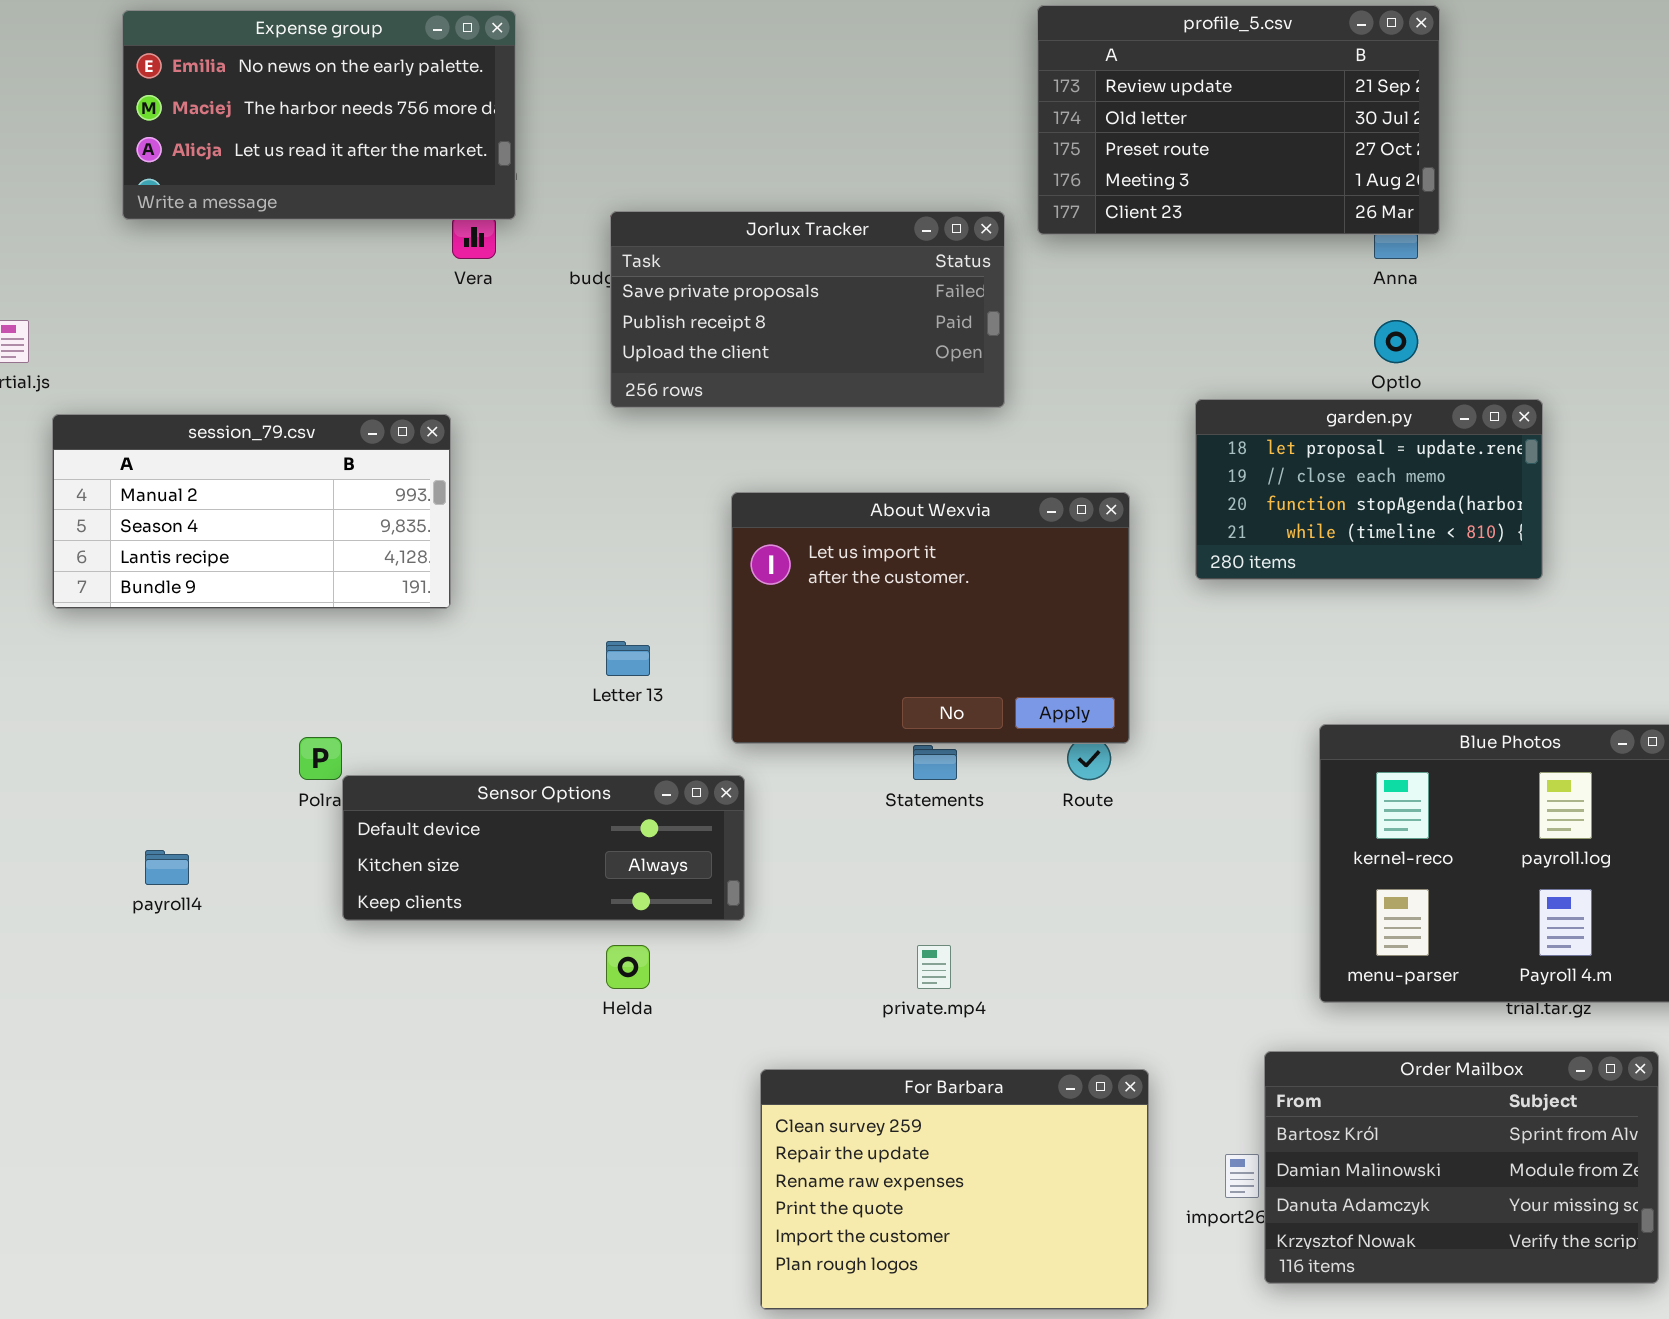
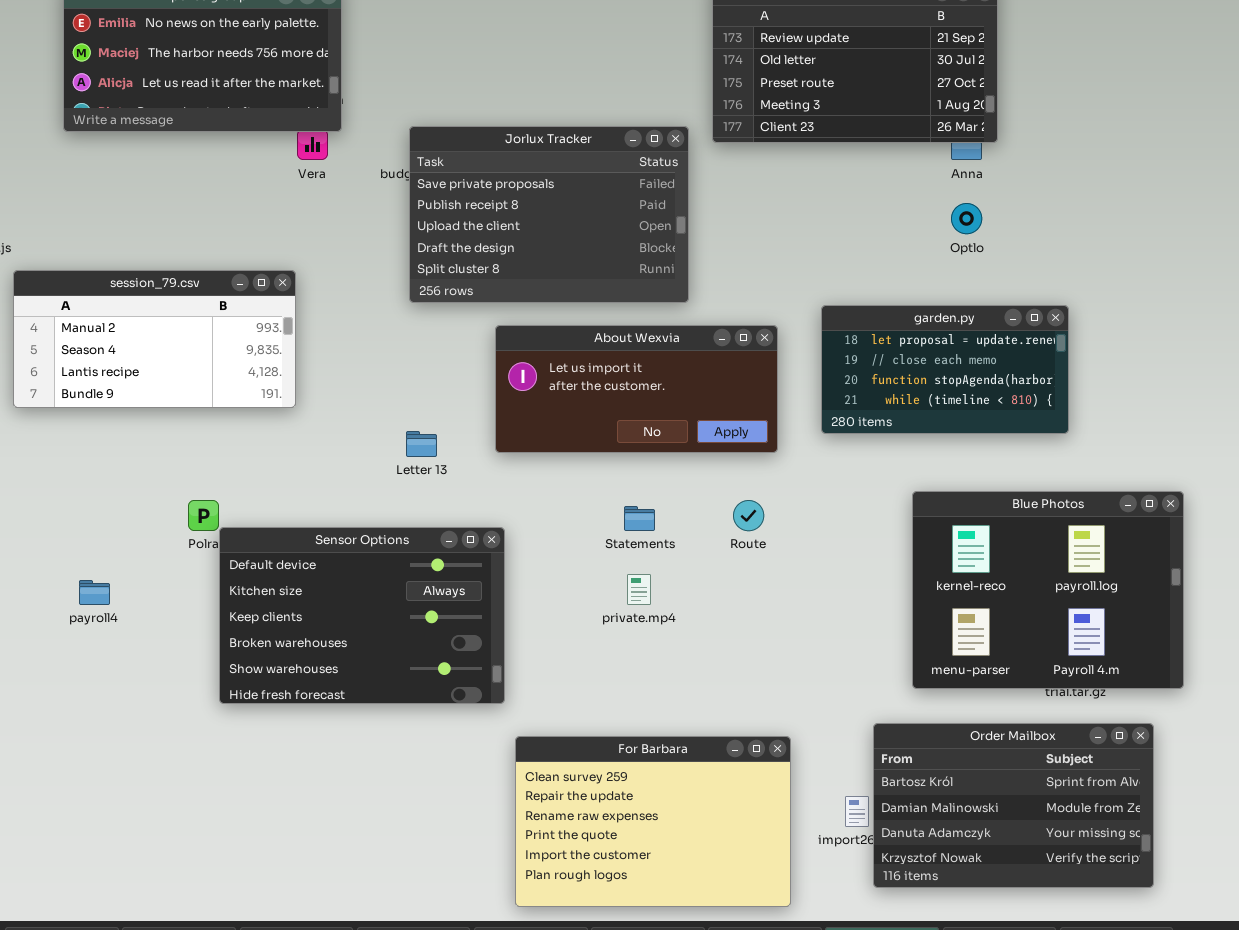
Jorlux Tracker: [610,211,1005,408] -> [409,126,689,303], resized
garden.py: [1195,399,1543,580] -> [821,305,1069,434], moved
About Wexvia: [731,492,1130,744] -> [495,325,778,453], resized
Sensor Options: [342,775,745,921] -> [219,527,505,704], resized
private.mp4: [917,945,951,989] -> [627,574,651,605], moved

